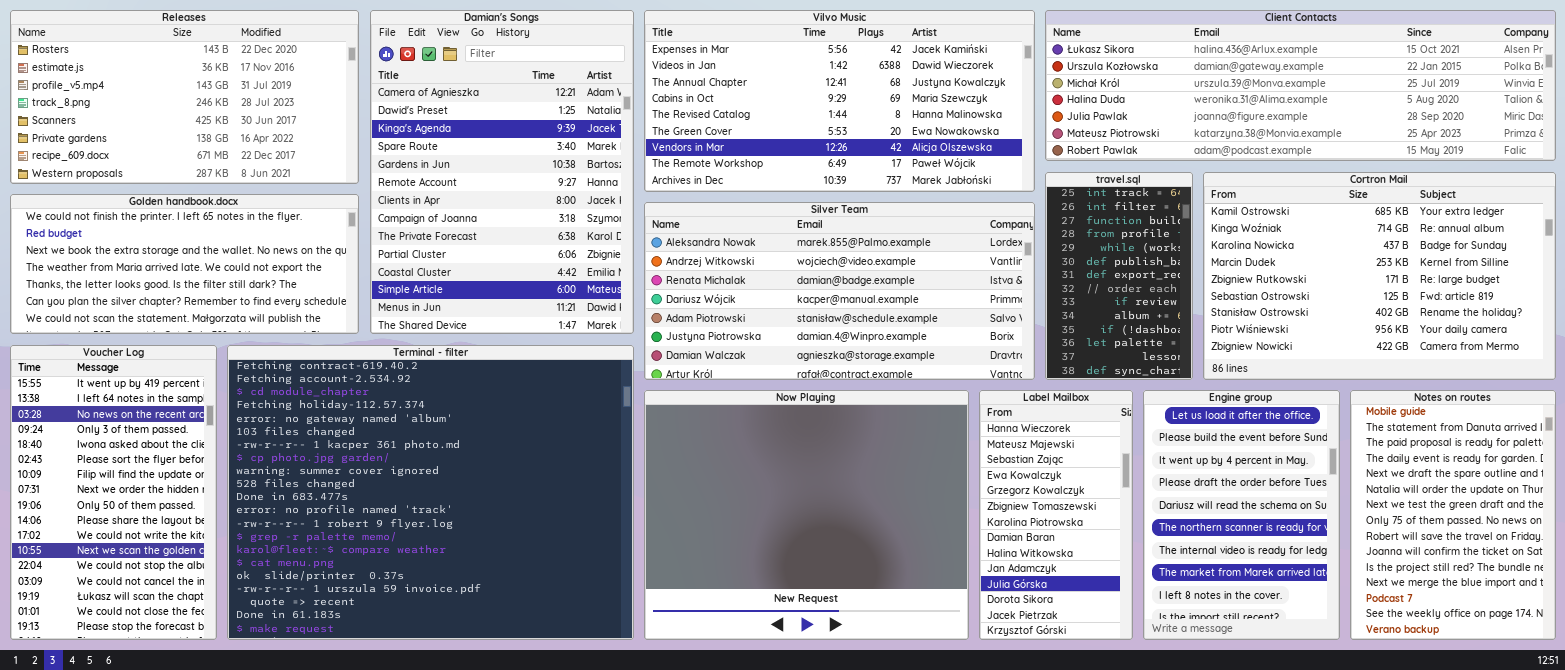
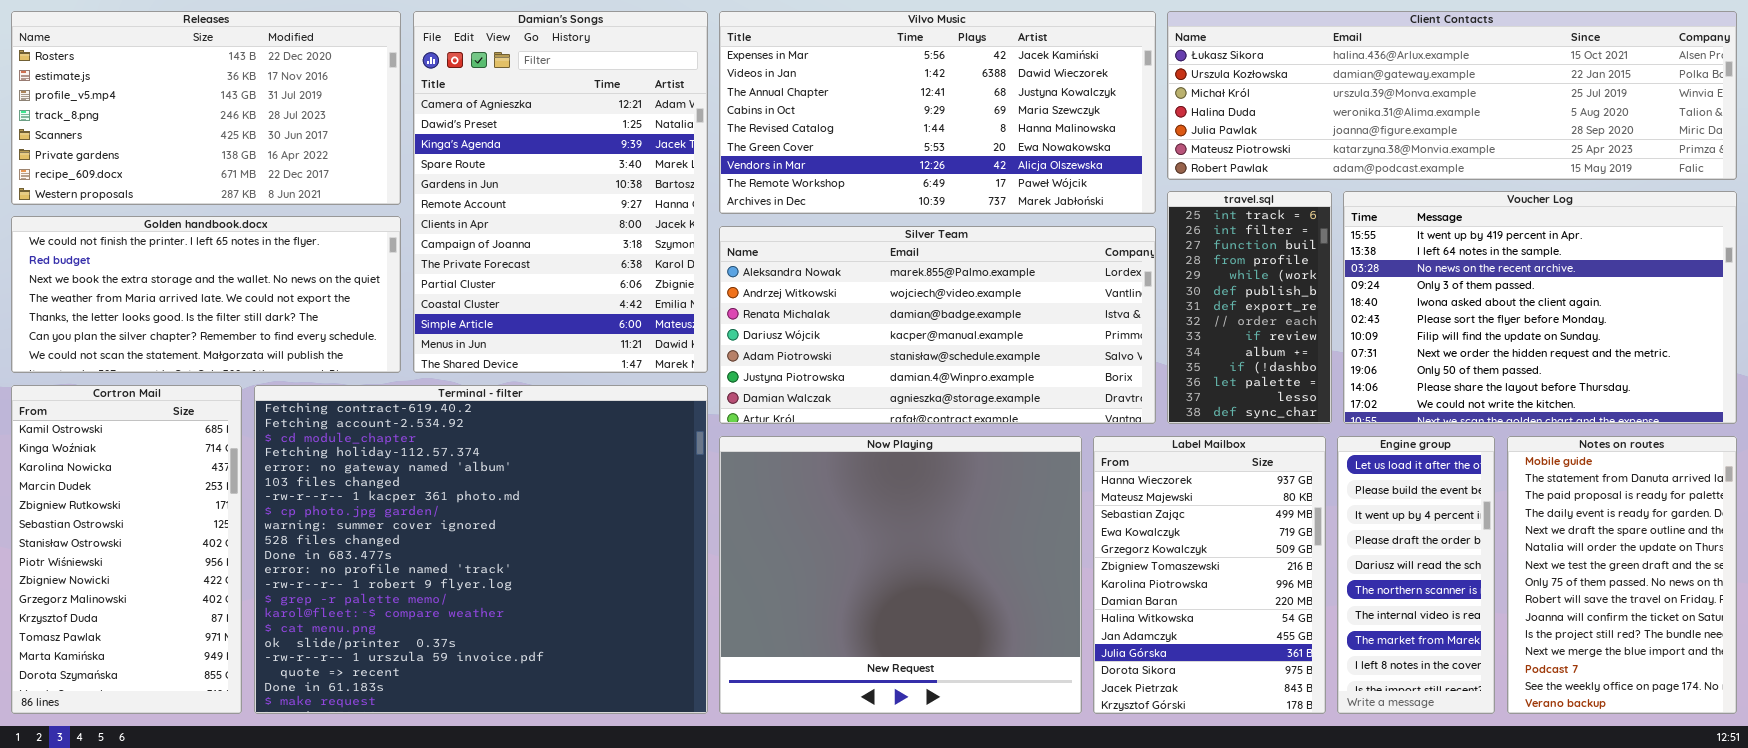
Cortron Mail: [1203,172,1556,380] -> [11,385,242,714], moved, resized
Voucher Log: [10,345,217,640] -> [1343,191,1737,424], moved, resized
Label Mailbox: [979,390,1133,640] -> [1093,436,1326,714], resized
Engine group: [1143,390,1340,640] -> [1337,436,1495,714], resized

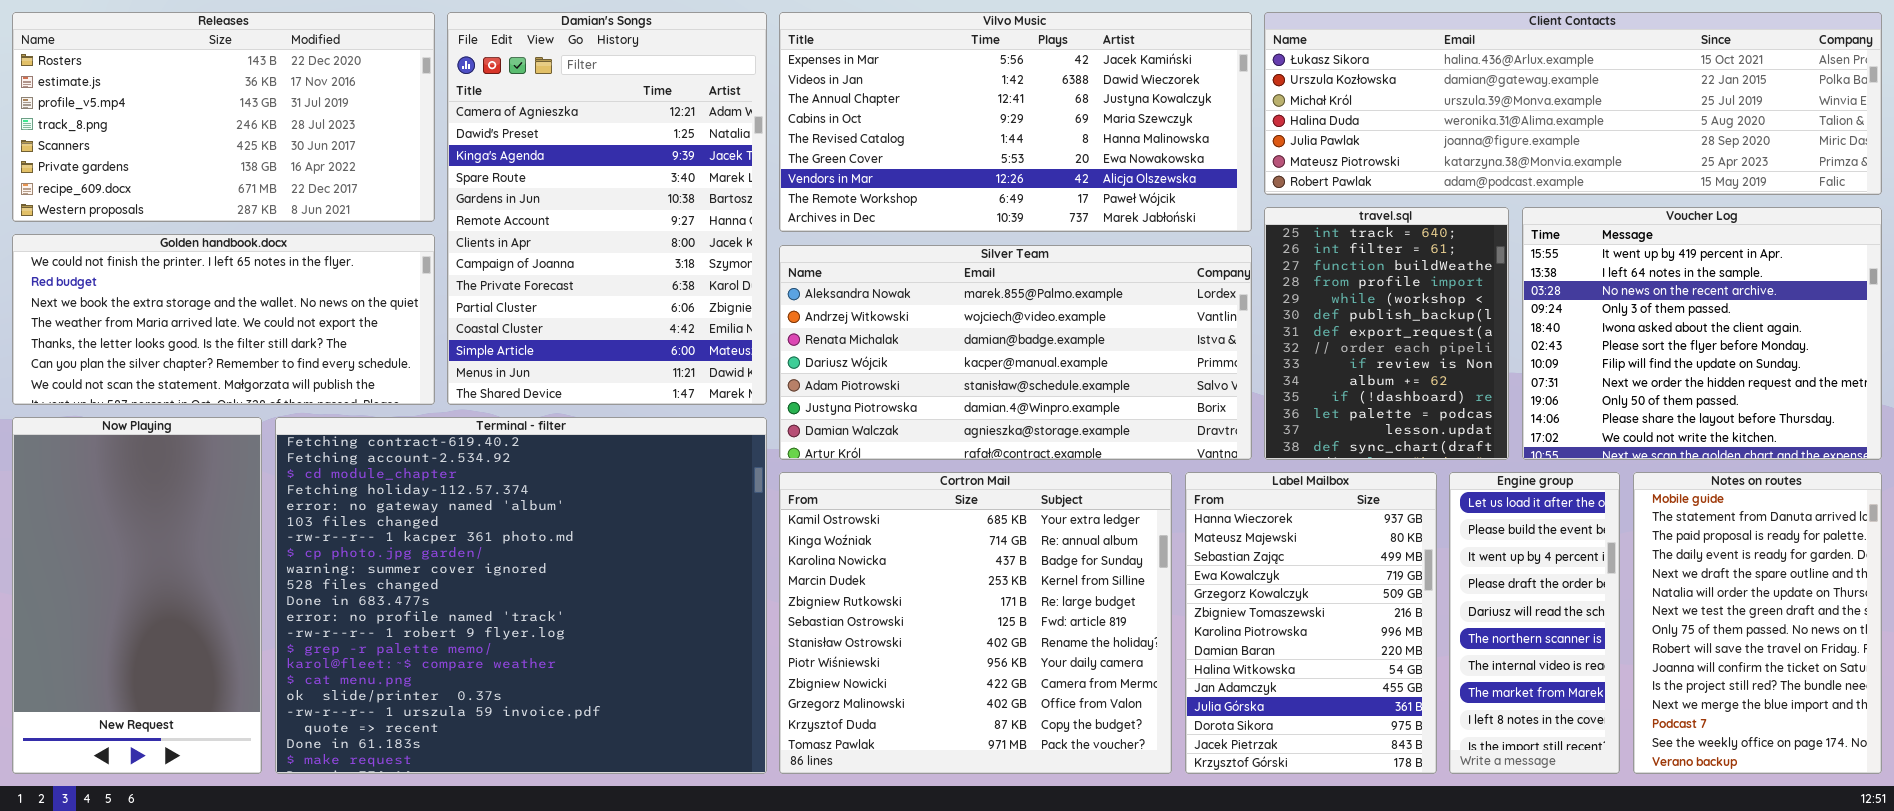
travel.sql: [1167,191,1332,424] -> [1264,207,1509,460], resized
Voucher Log: [1343,191,1737,424] -> [1522,207,1882,460], resized
Cortron Mail: [11,385,242,714] -> [779,472,1172,774], moved, resized
Now Playing: [719,436,1082,714] -> [12,417,262,774], moved, resized

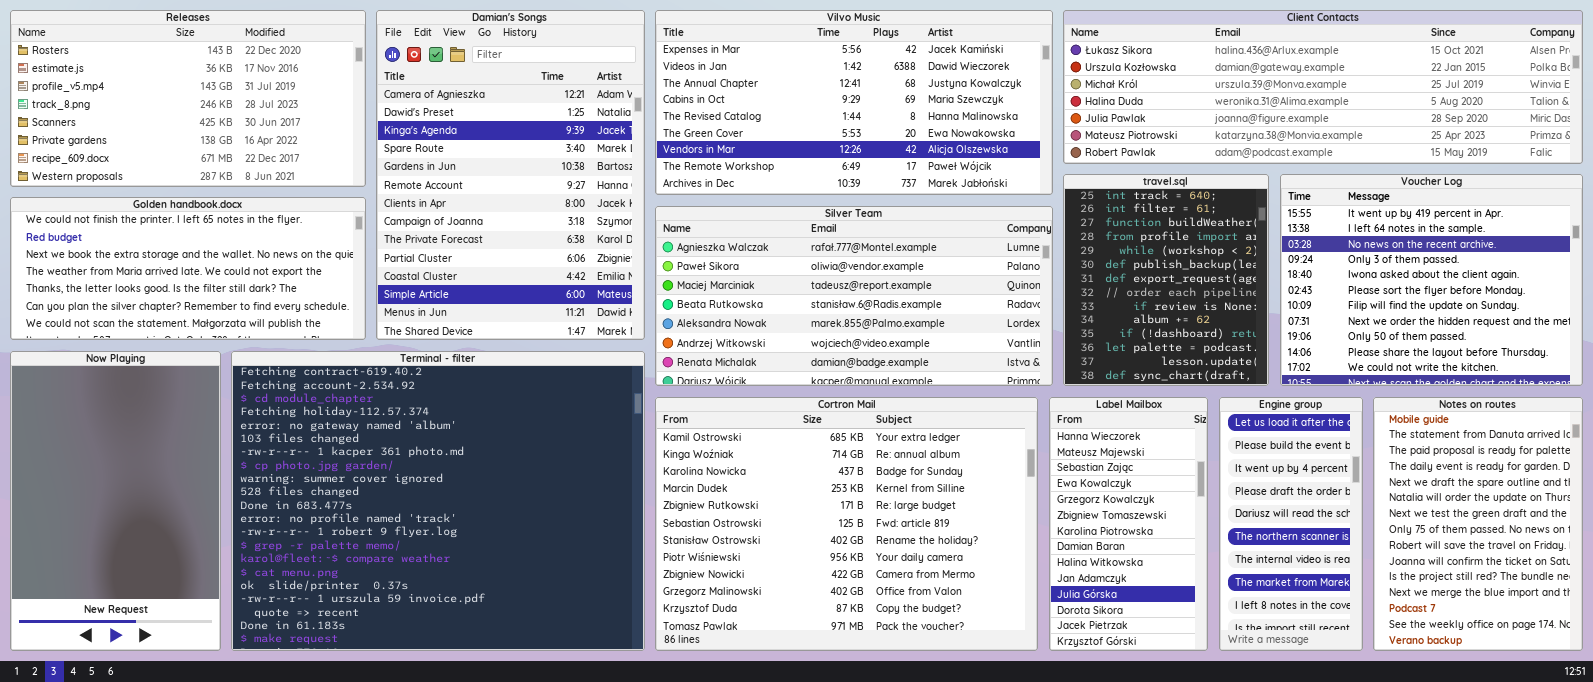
Silver Team: [779,245,1252,460] -> [655,206,1053,386], scrolled up 4 rows
Cortron Mail: [779,472,1172,774] -> [655,397,1038,651], resized
Label Mailbox: [1185,472,1437,774] -> [1049,397,1208,651], resized

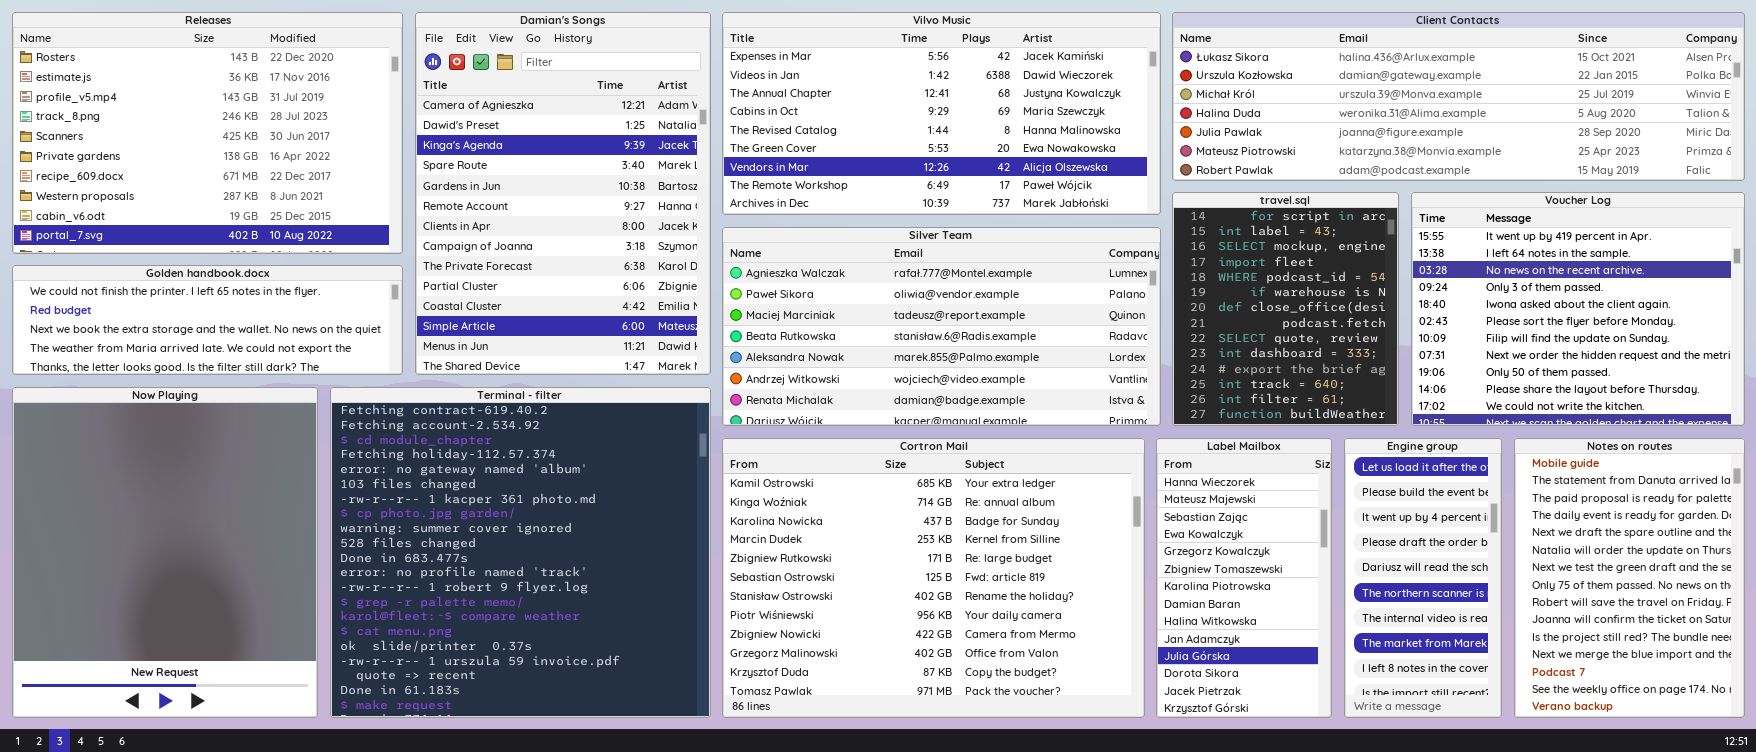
Releases: [10,10,366,187] -> [12,12,403,254], resized
travel.sql: [1063,174,1269,386] -> [1172,192,1399,426], scrolled up 11 rows
Golden handbook.docx: [10,197,366,340] -> [12,265,403,375], resized
Now Playing: [10,351,221,651] -> [12,387,318,718], resized
Terminal - filter: [231,351,645,651] -> [330,387,711,718], resized

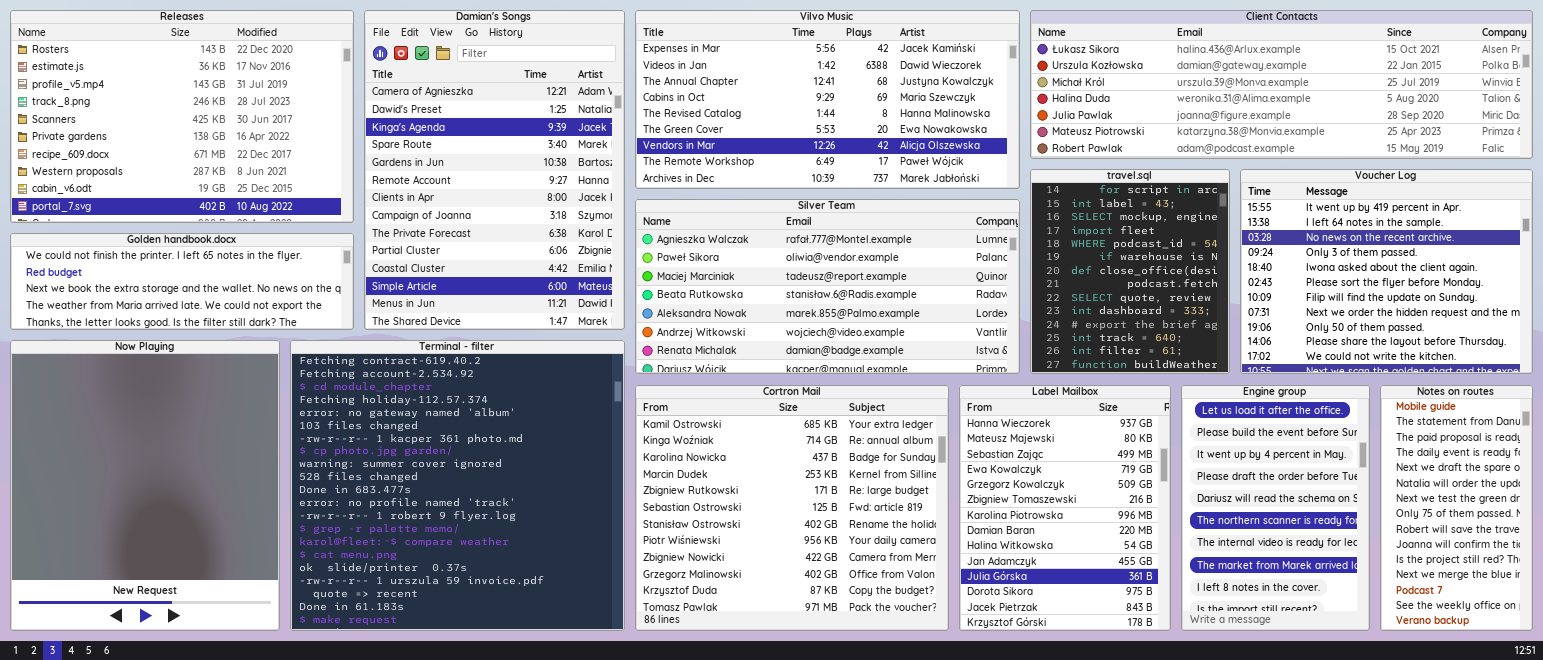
Cortron Mail: [722,438,1145,718] -> [635,385,949,631], resized
Label Mailbox: [1156,438,1332,718] -> [959,385,1171,631], resized
Engine group: [1344,438,1502,718] -> [1181,385,1370,631], resized
Notes on routes: [1514,438,1745,718] -> [1380,385,1533,631], resized

